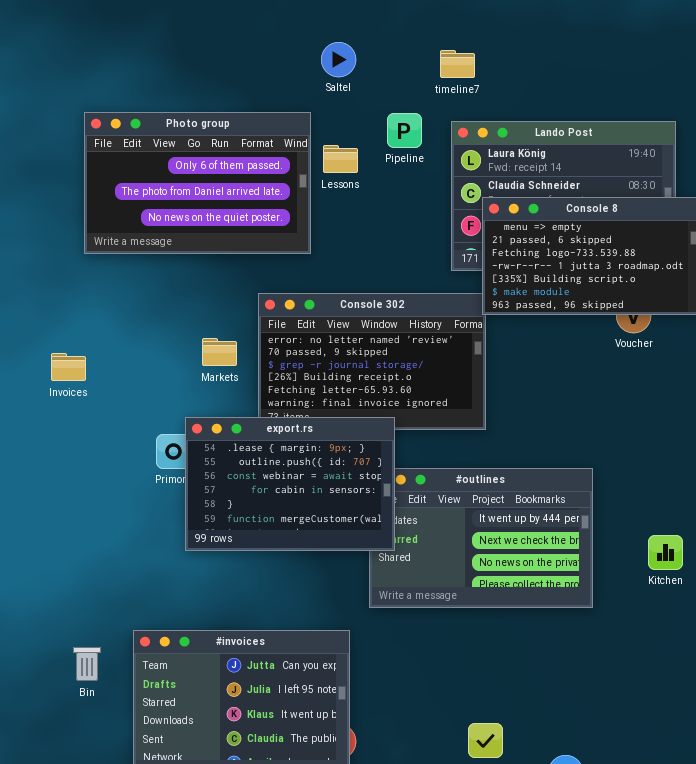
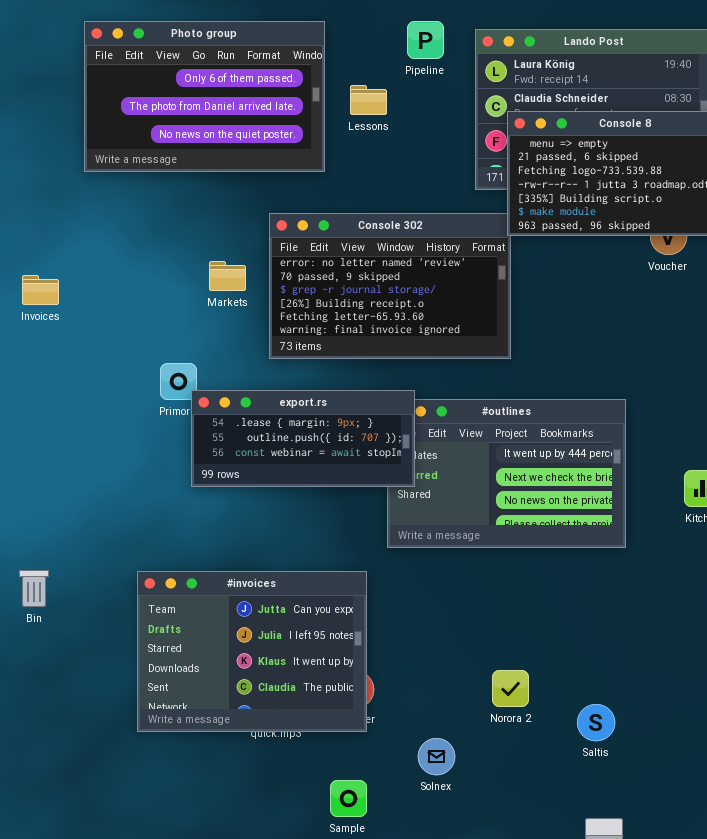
Lessons: [323,145,358,173] -> [350,85,387,115], moved
Invoices: [51,353,86,381] -> [22,275,59,305], moved
export.rs: [185,417,395,551] -> [191,390,415,487], resized
Bin: [73,647,101,681] -> [19,570,49,607], moved

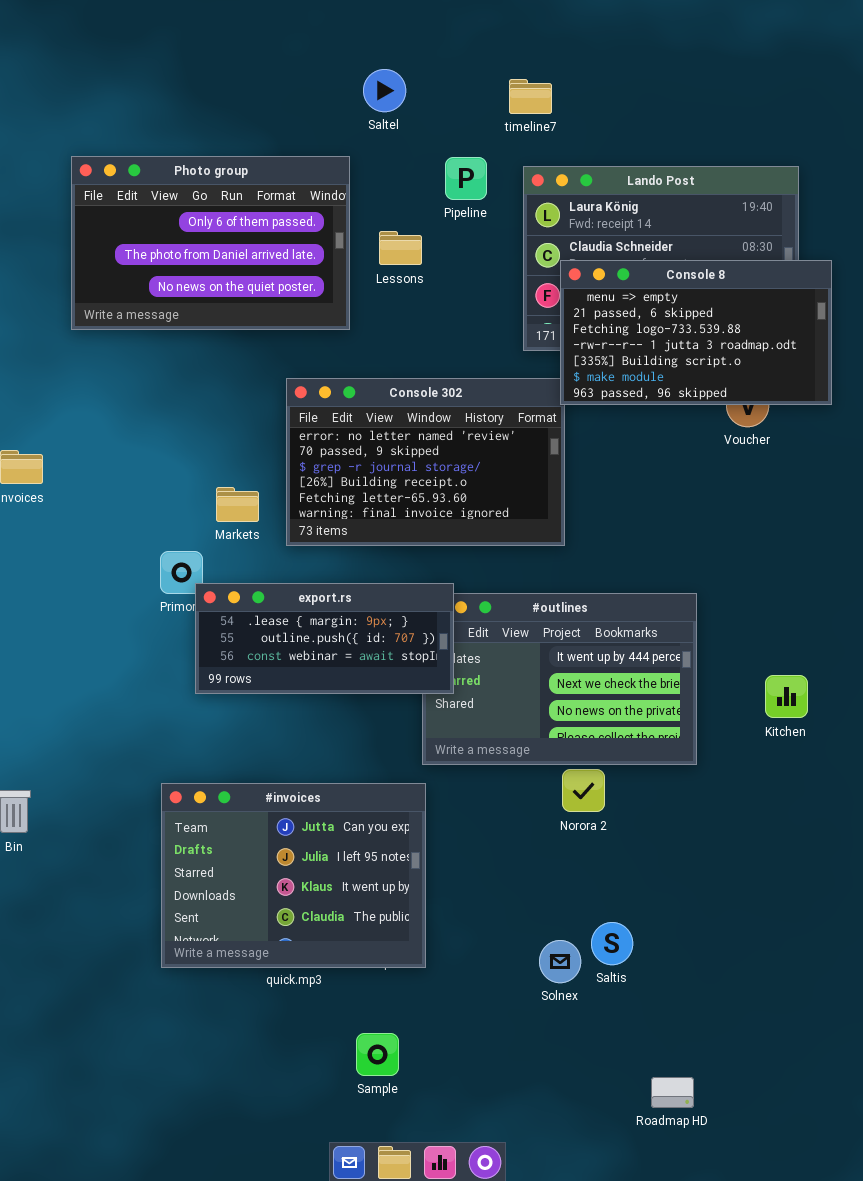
Markets: [209,261,246,291] -> [216,487,259,522], moved
#invoices: [137,571,367,732] -> [161,783,426,968], moved
Norora 2: [492,670,529,707] -> [562,769,605,812], moved
Saltis: [577,704,615,741] -> [591,922,633,965], moved
Solnex: [418,738,455,775] -> [539,940,581,983], moved

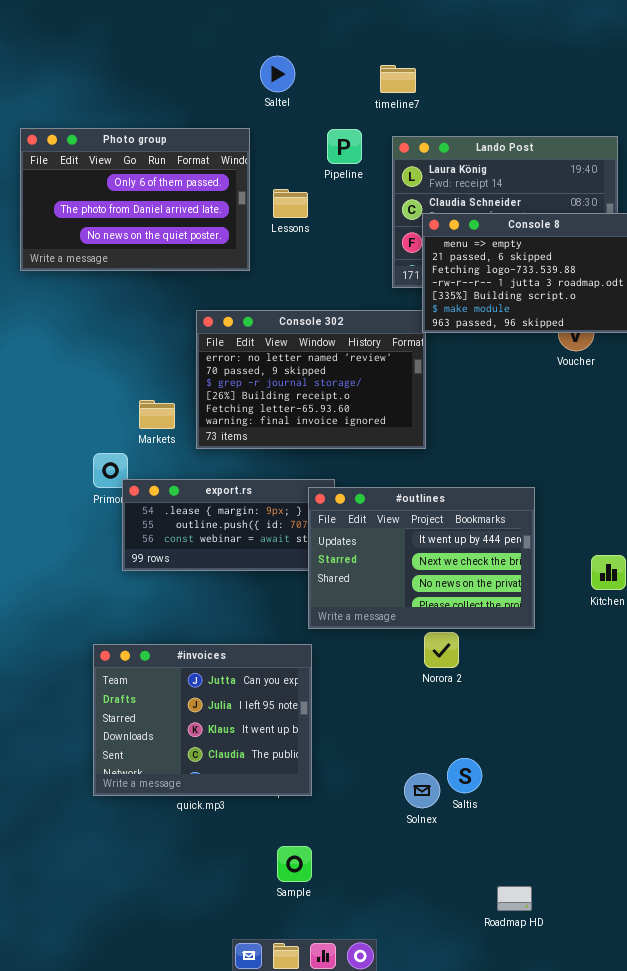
#outlines: [422,593,697,765] -> [308,487,535,629], raised
Sample: [356,1033,399,1076] -> [277,846,312,882], moved

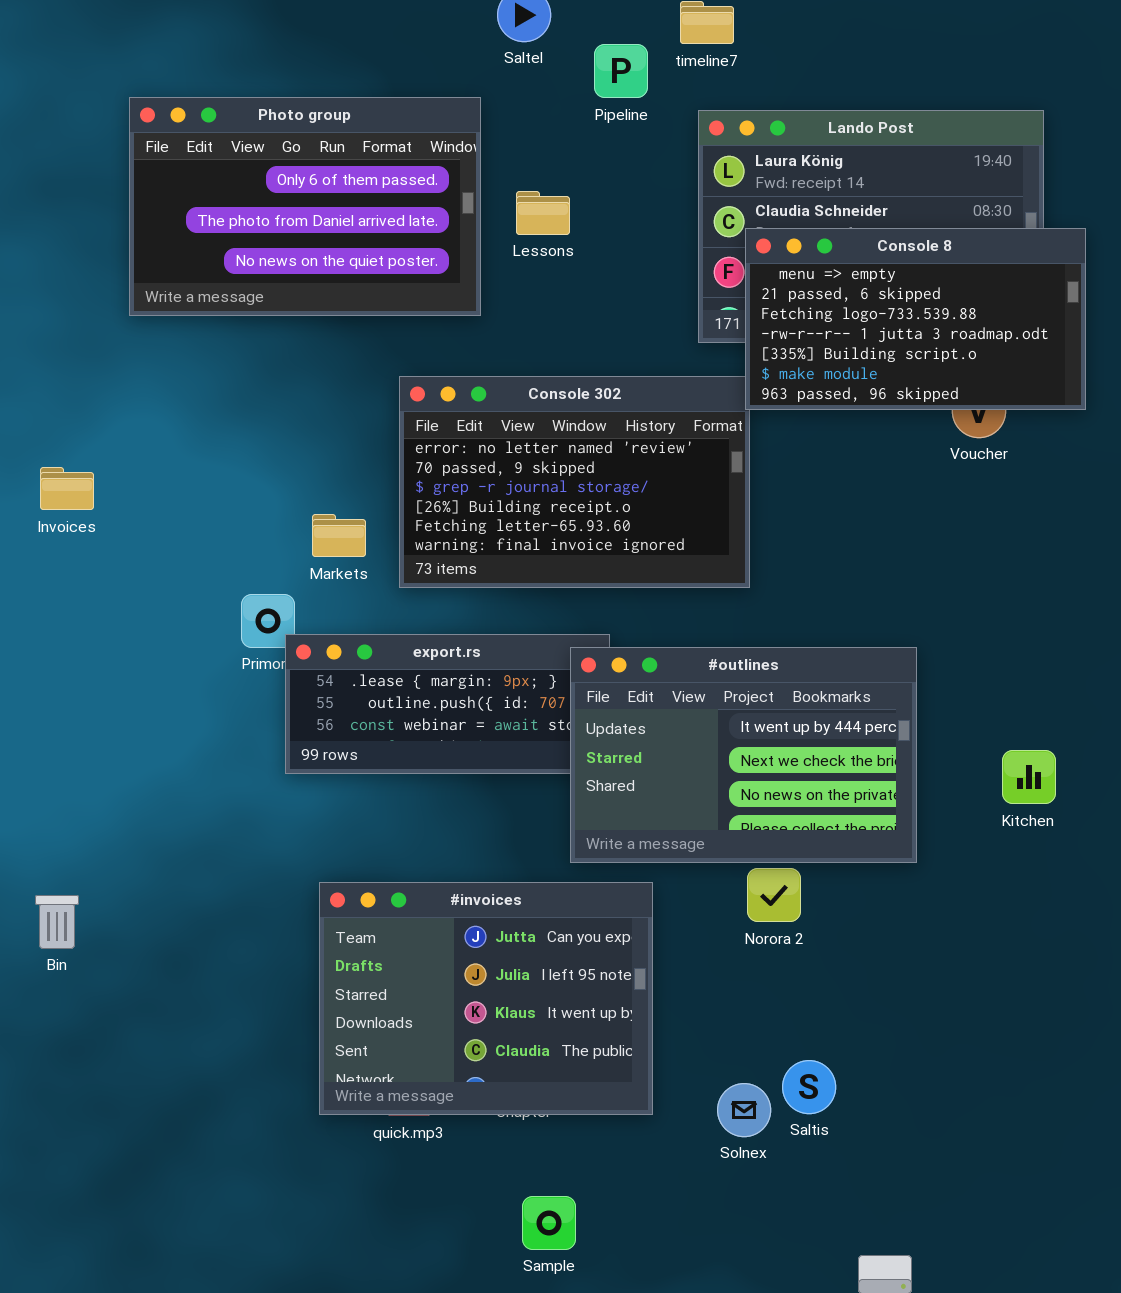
Pipeline: [327,129,362,164] -> [594,44,648,98], moved
#invoices: [93,644,312,796] -> [319,882,653,1115], moved

